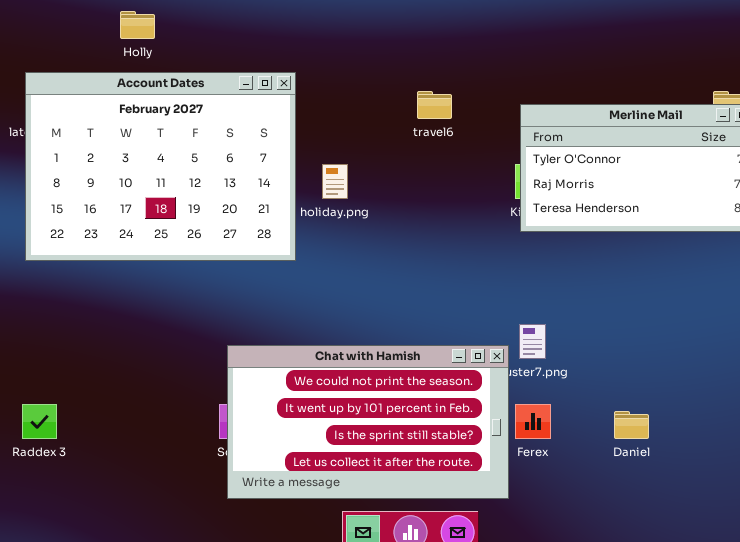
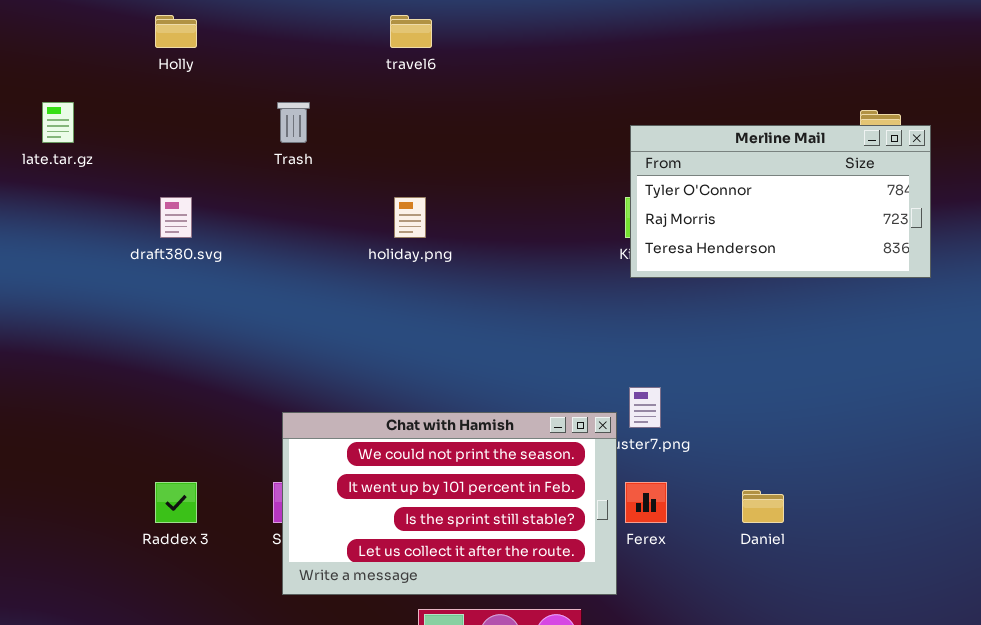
Account Dates: [25,72,296,261] -> none, closed
travel6: [417,91,452,119] -> [390,15,432,48], moved
Raddex 3: [22,404,57,439] -> [155,482,197,523], moved

